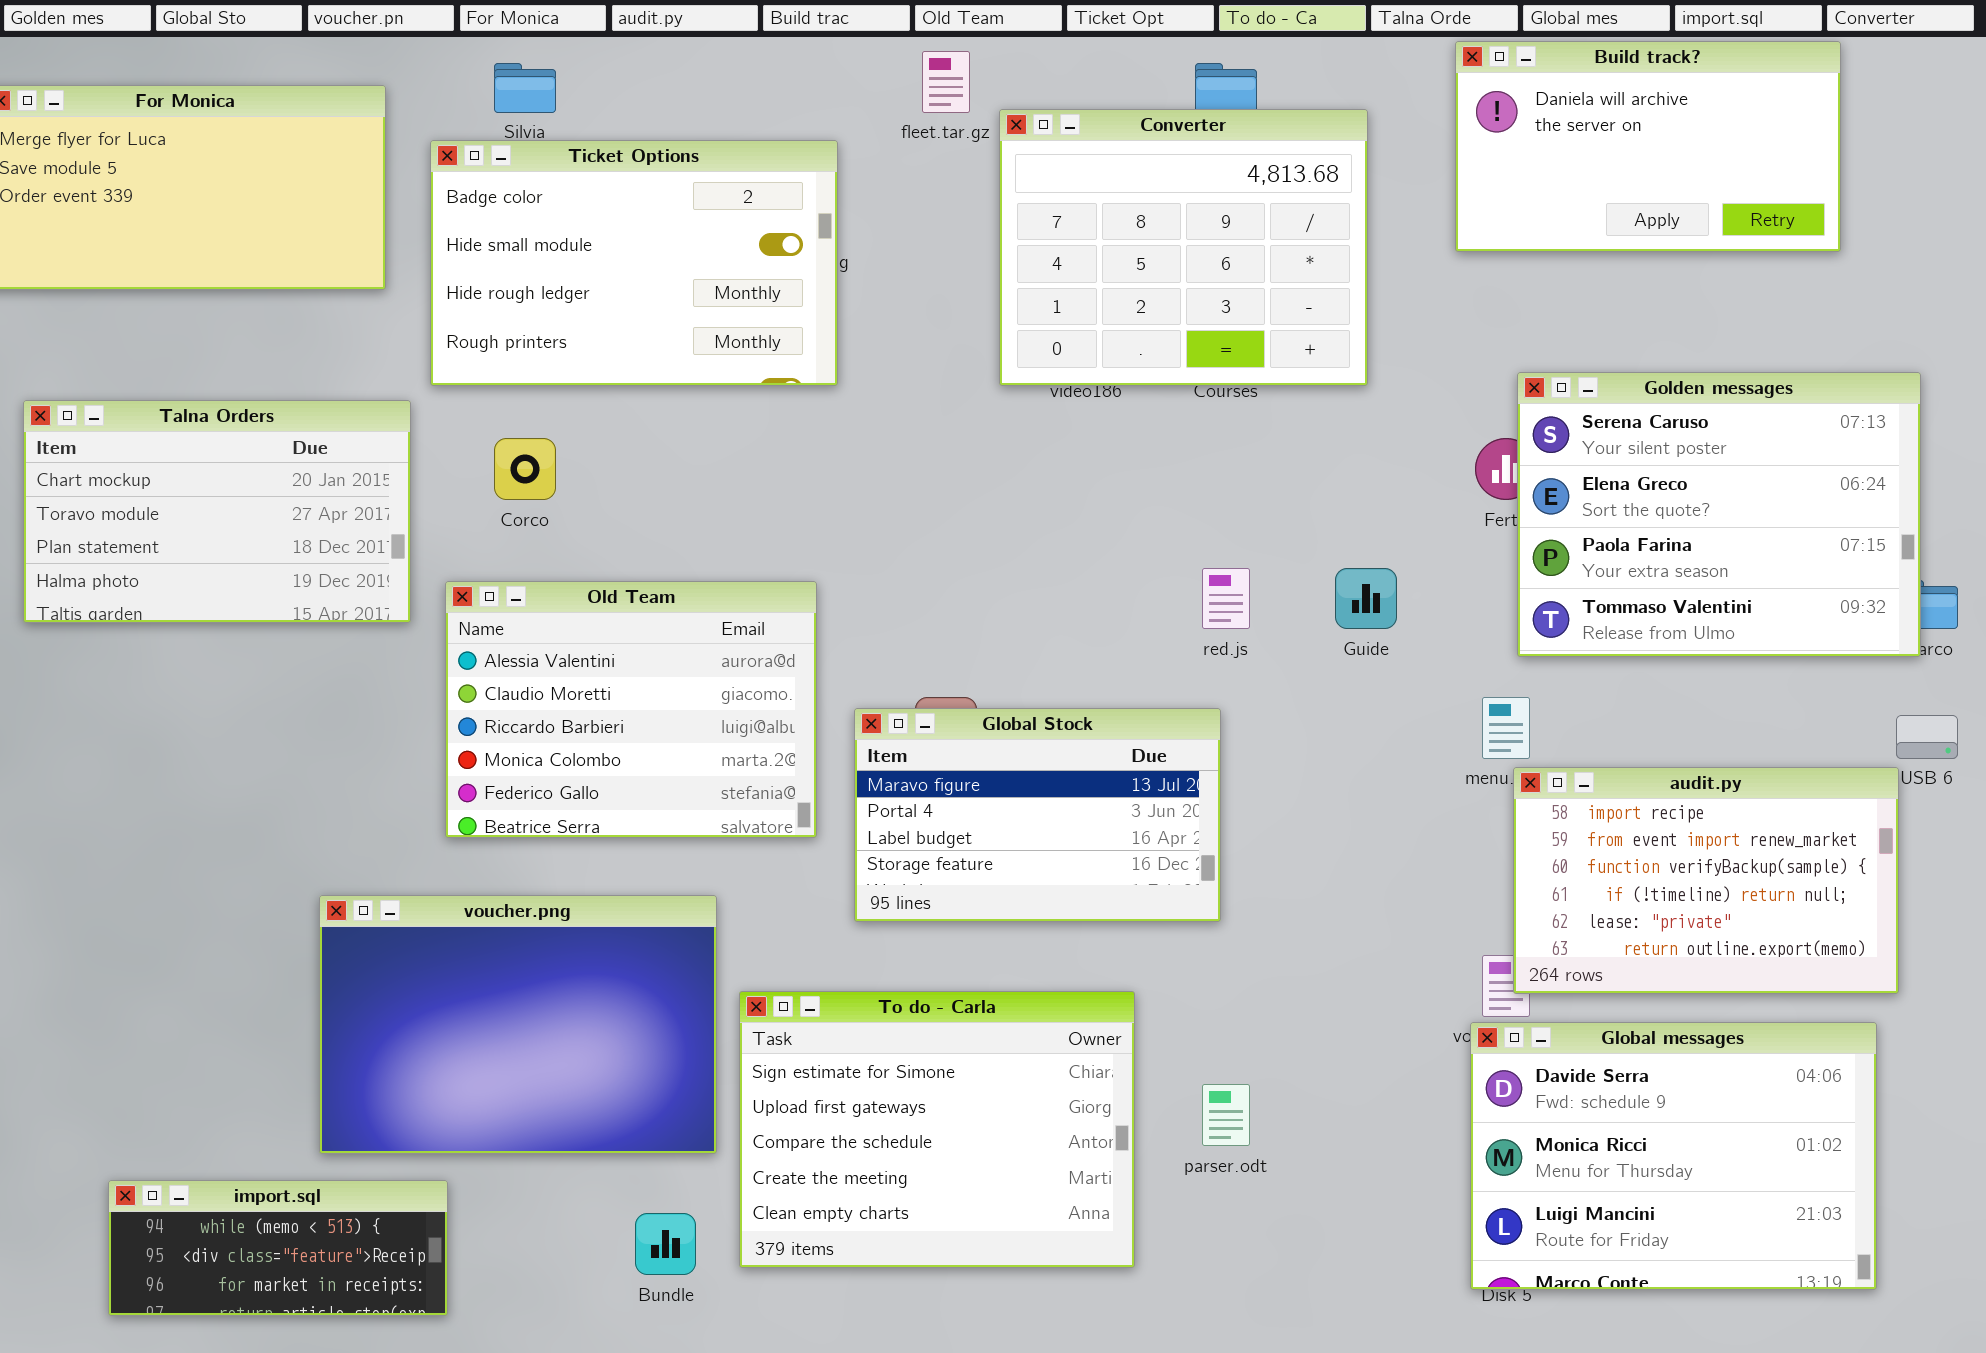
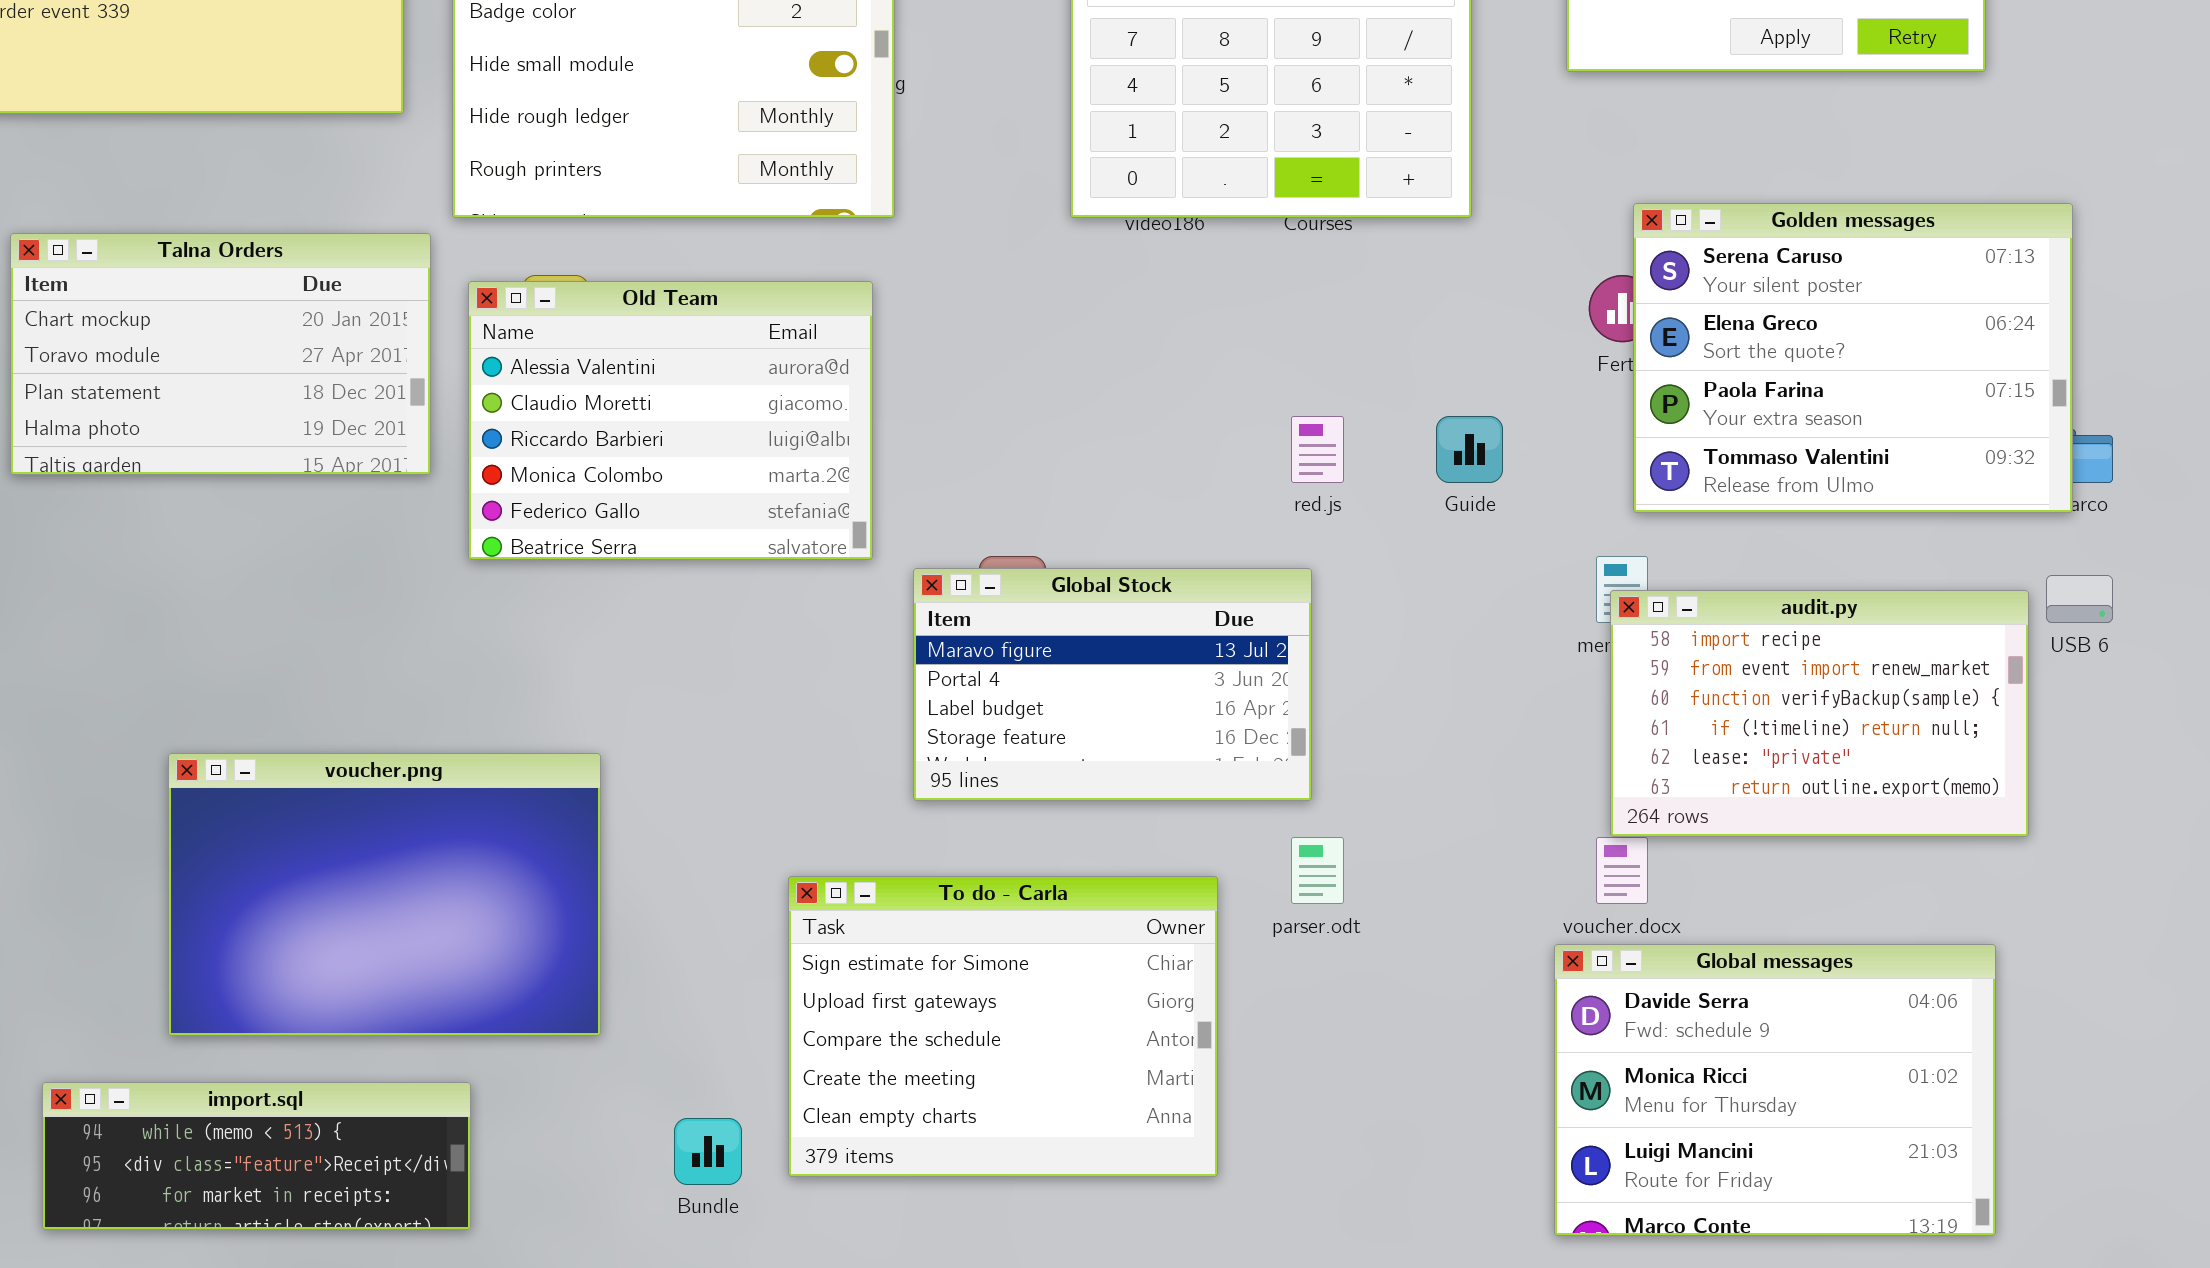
Old Team: [445,581,817,838] -> [468,281,873,560], moved
audit.py: [1513,767,1899,994] -> [1610,590,2029,837], moved
voucher.png: [319,895,717,1154] -> [168,753,601,1036], moved
Global messages: [1470,1022,1877,1290] -> [1554,944,1996,1236], moved
parser.odt: [1202,1084,1250,1146] -> [1291,837,1344,904], moved
import.sql: [108,1180,448,1316] -> [42,1082,471,1230], resized

